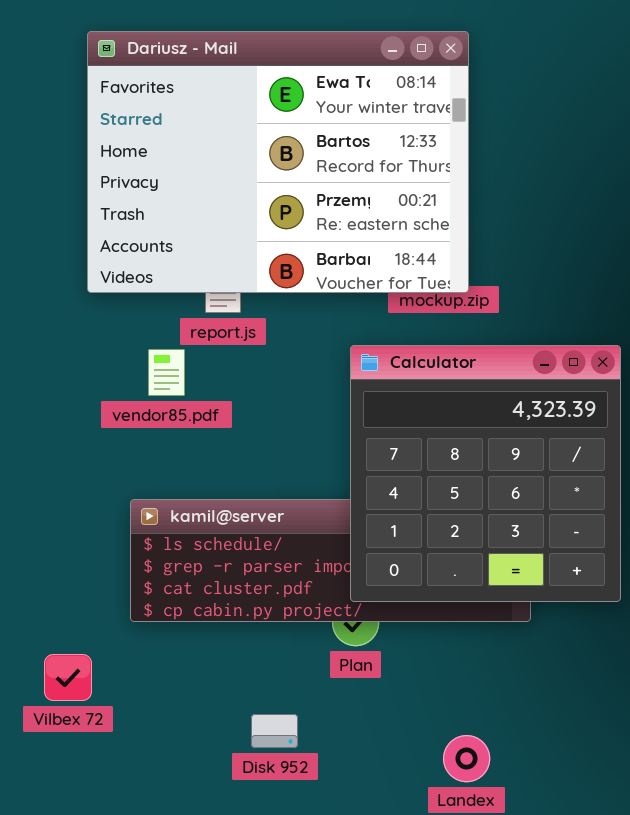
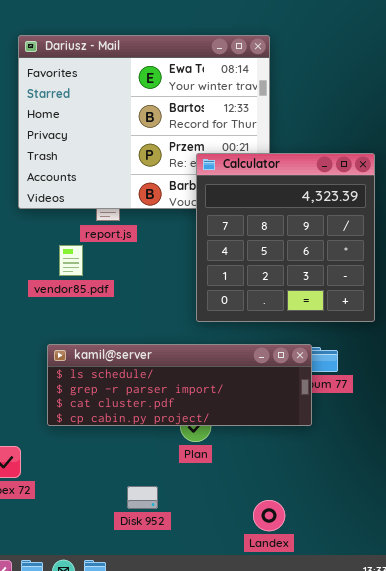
Calculator: [350,345,621,602] -> [196,153,375,322], moved

